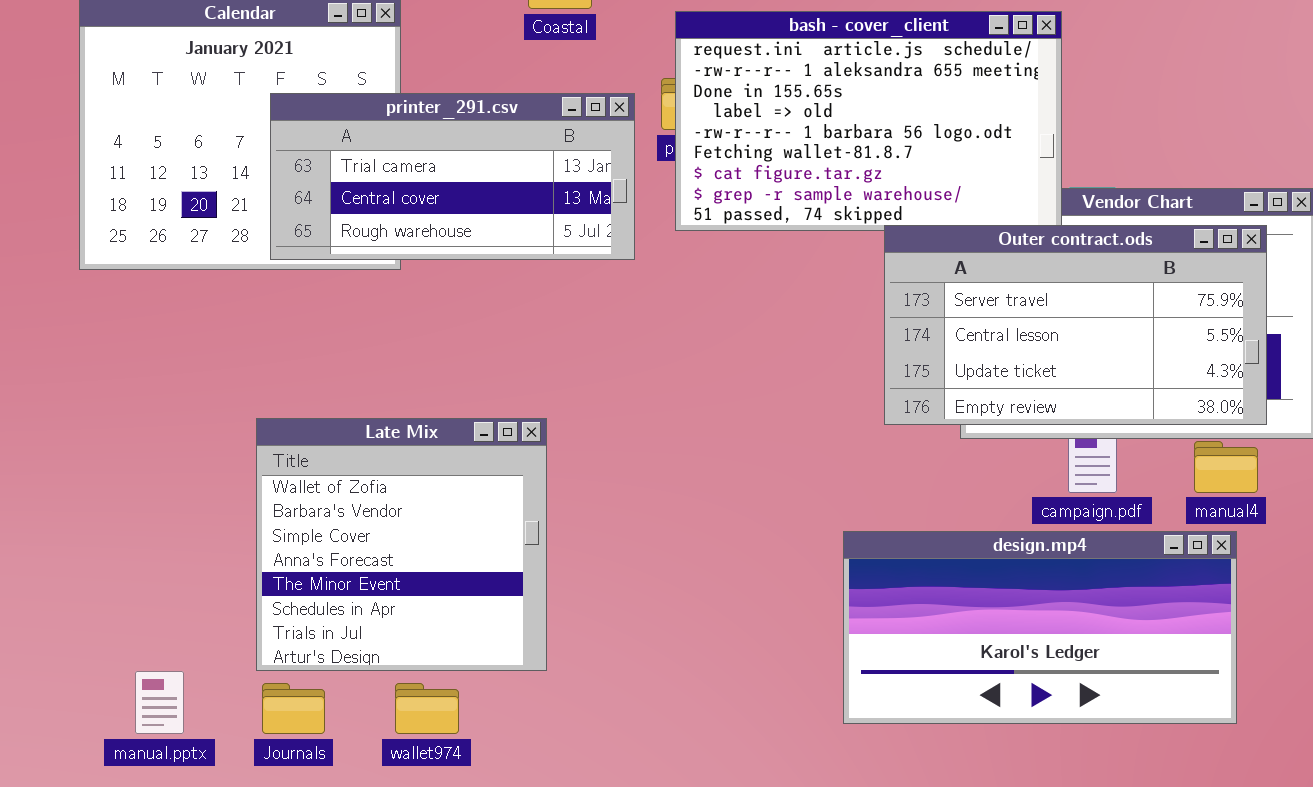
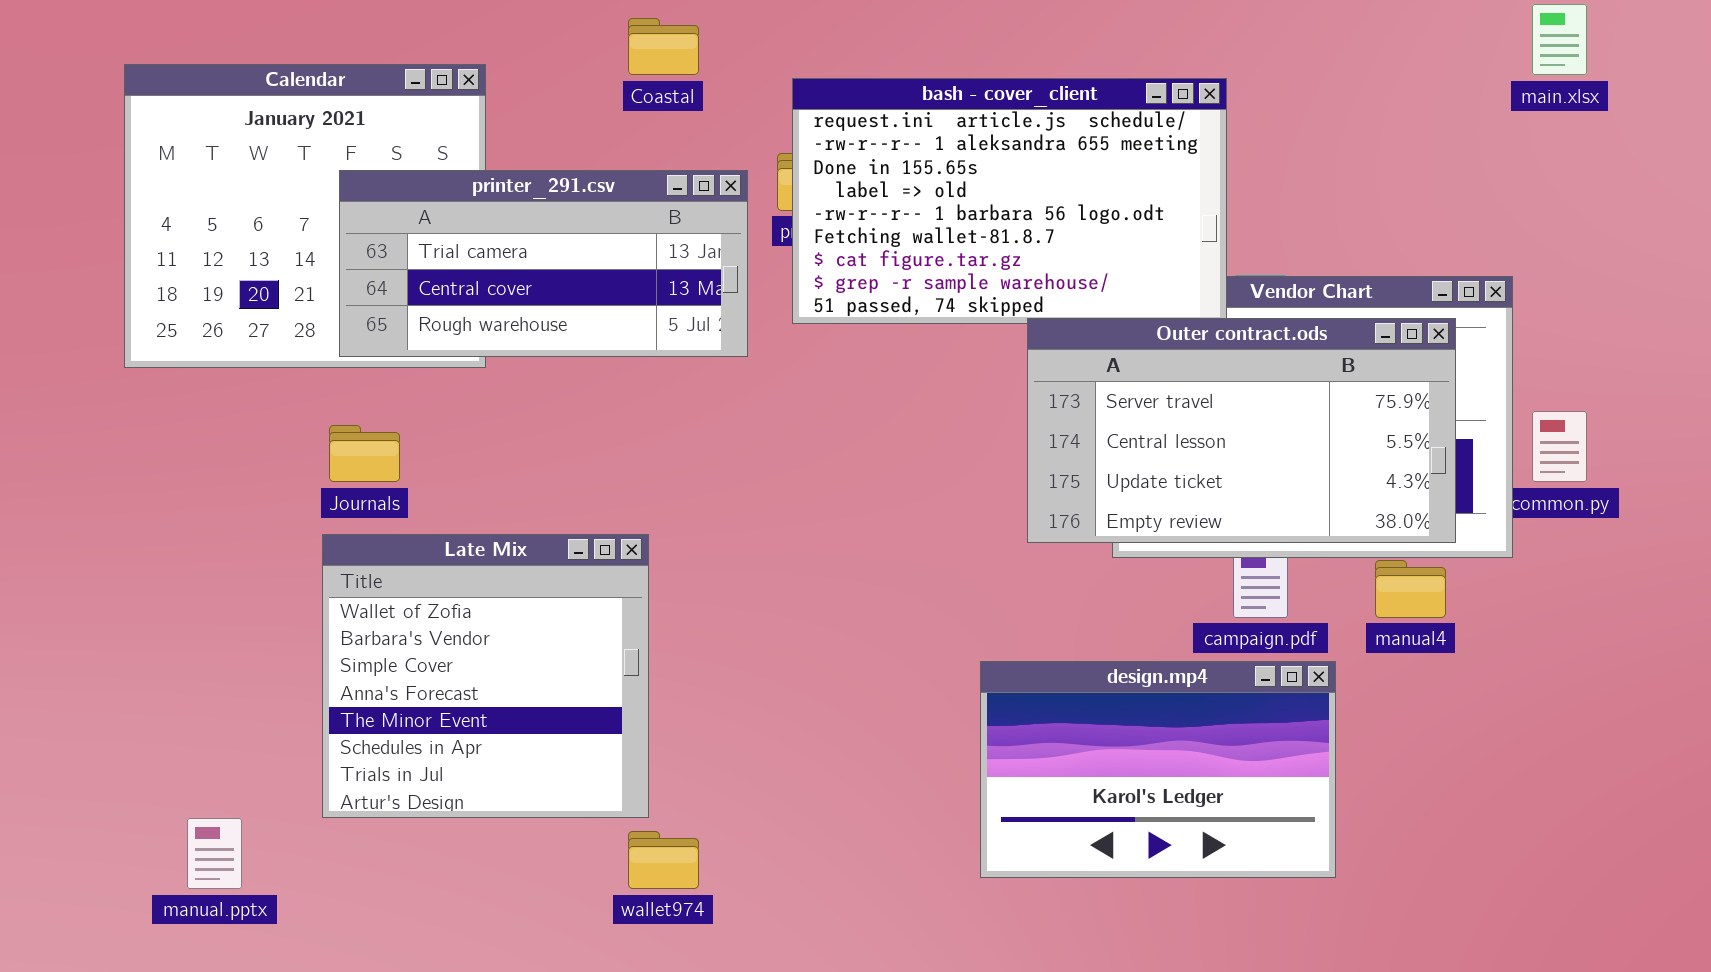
design.mp4: [843,531,1237,724] -> [980,661,1336,878], resized
Journals: [262,683,325,734] -> [329,425,400,482], moved
wallet974: [395,683,459,734] -> [628,831,699,889], moved

